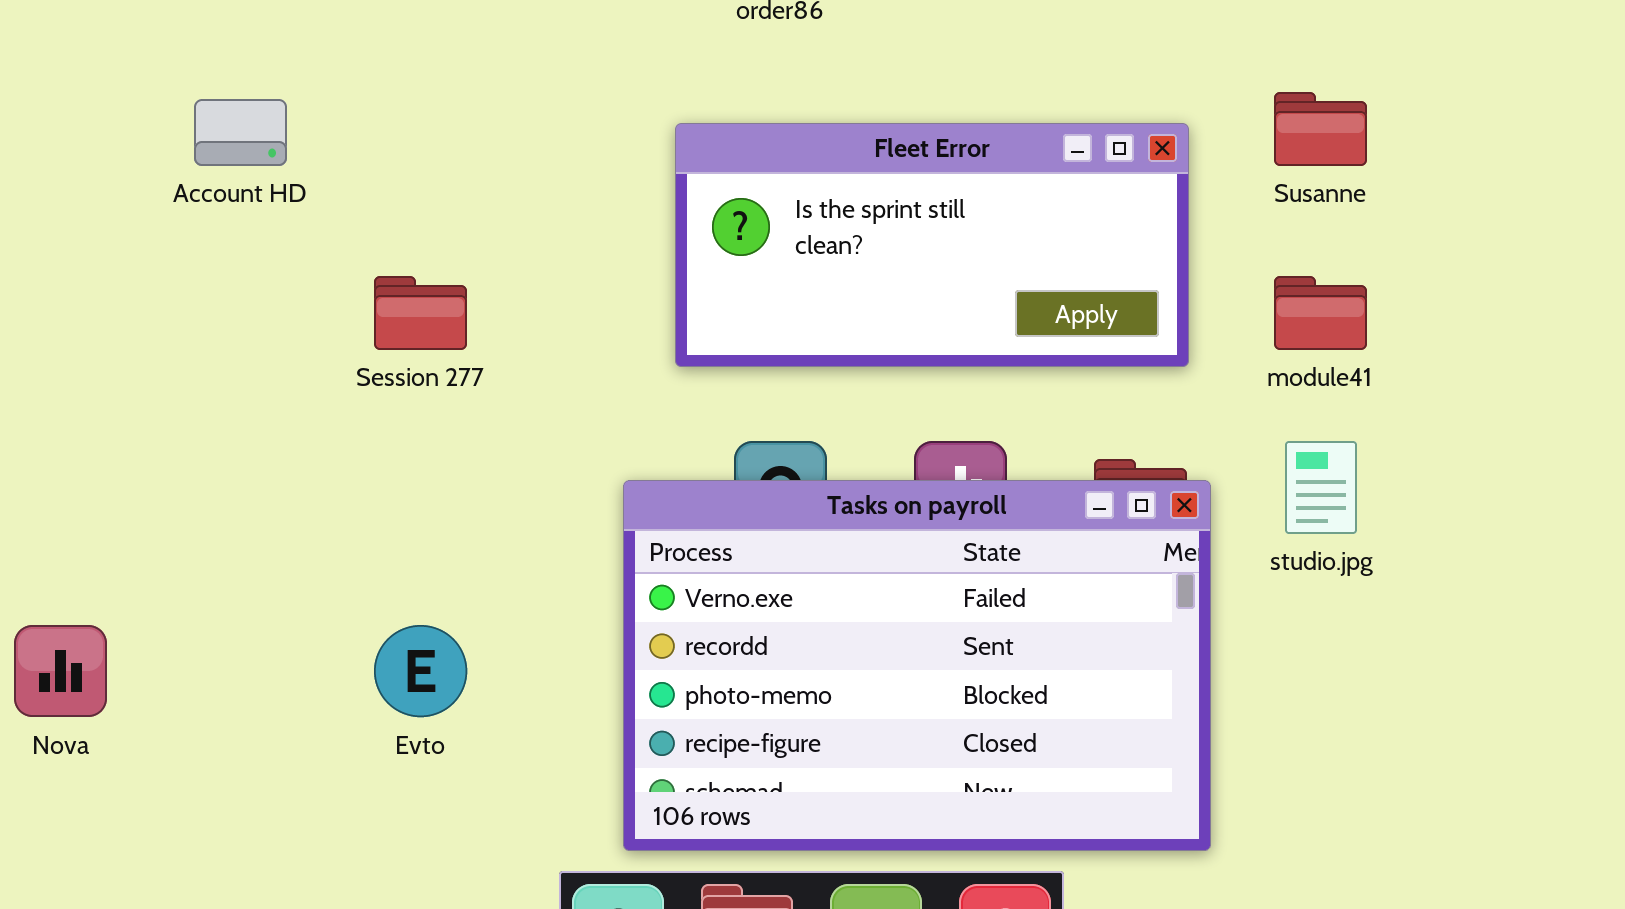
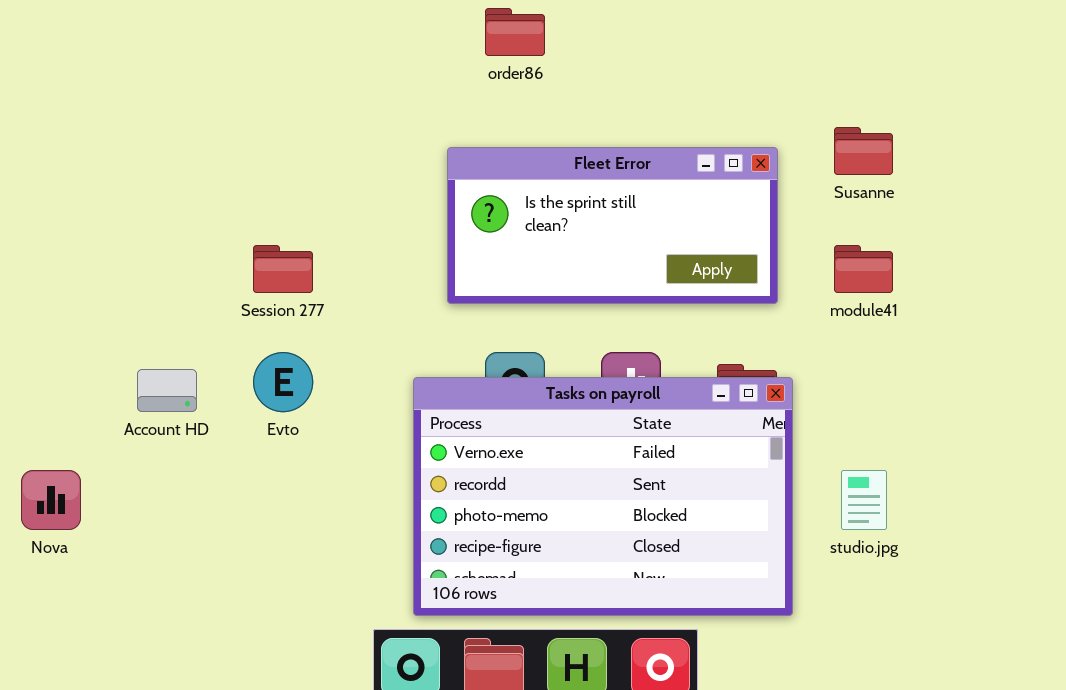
Account HD: [194,99,287,166] -> [137,369,197,412], moved
studio.jpg: [1285,441,1357,534] -> [841,470,887,530], moved
Evto: [374,625,467,717] -> [253,352,313,412], moved

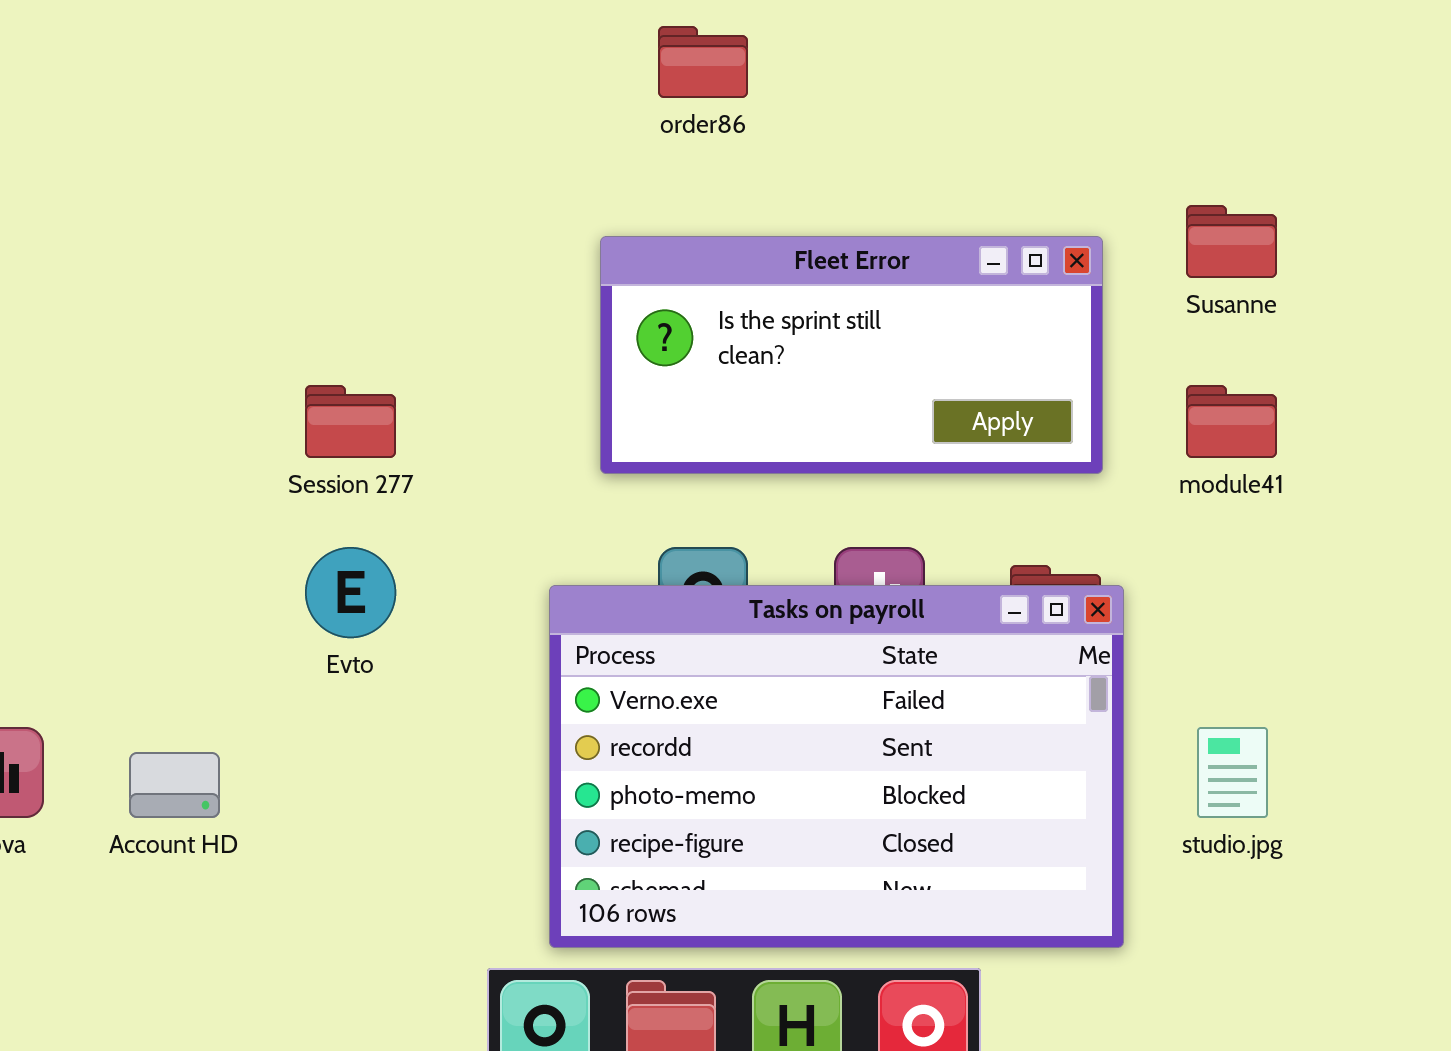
Account HD: [137,369,197,412] -> [129,752,220,818], moved

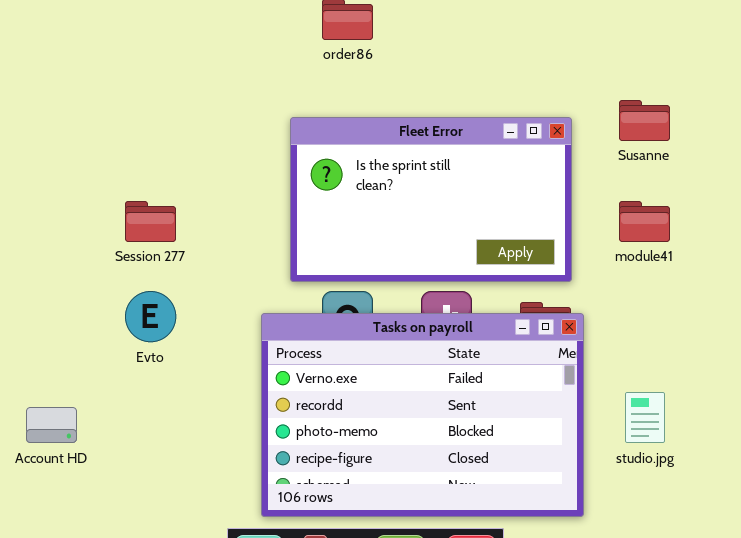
Fleet Error: [600,236,1103,474] -> [290,117,572,282], resized

